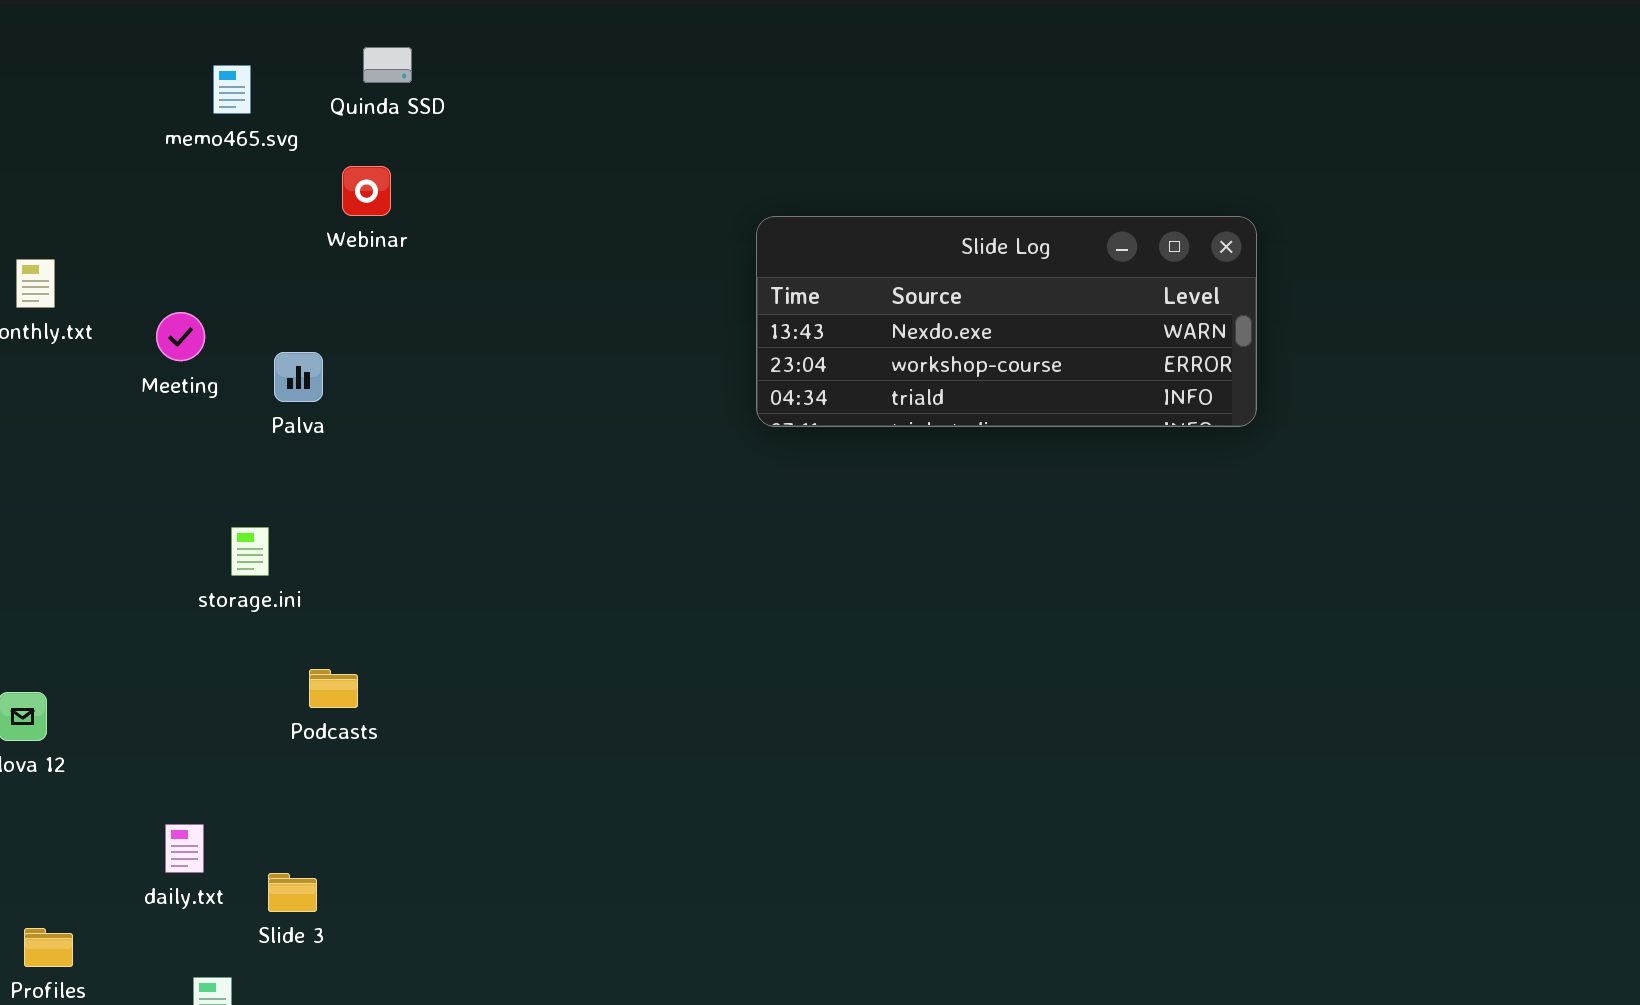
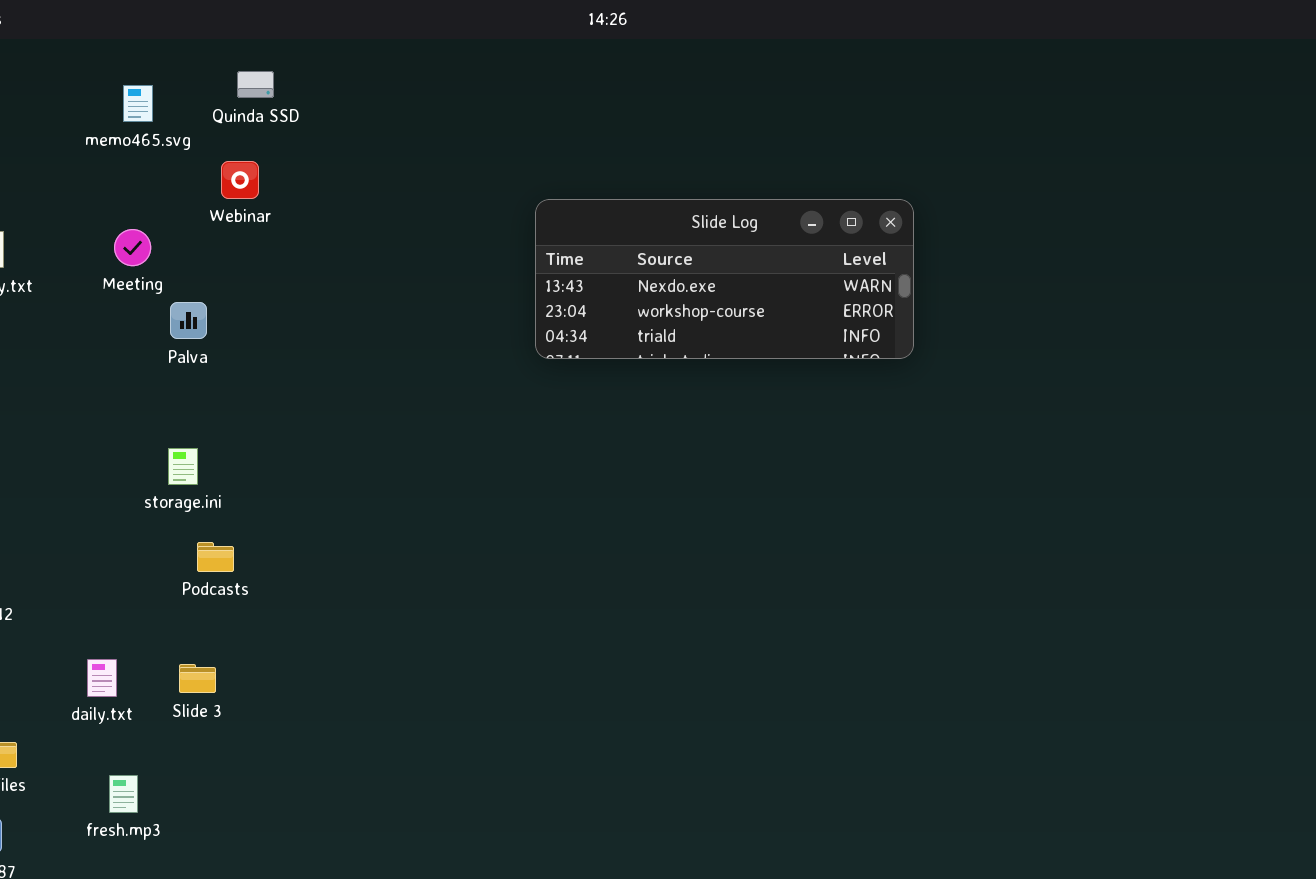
Meeting: [156,312,205,361] -> [114,229,151,266], moved
storage.ini: [231,527,269,576] -> [168,448,198,485], moved
Slide 3: [268,873,317,912] -> [179,664,216,693], moved

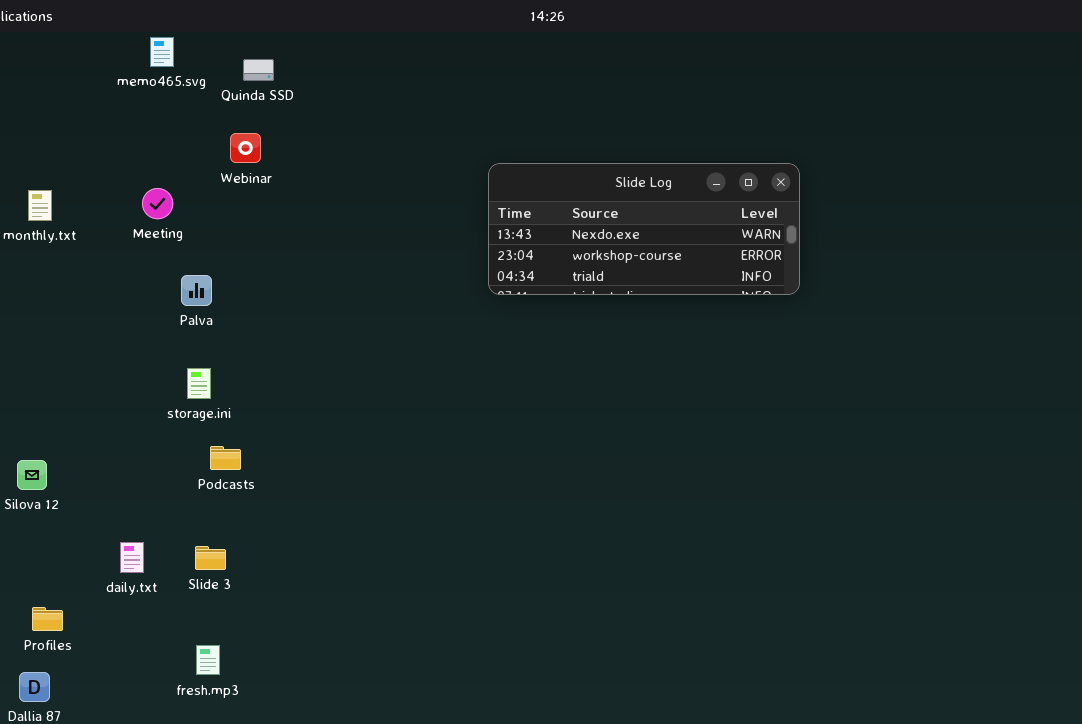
memo465.svg: [123,85,153,122] -> [150,37,174,67], moved
Palva: [170,302,207,339] -> [181,275,212,306], moved
fresh.mp3: [109,775,138,813] -> [196,645,220,675], moved

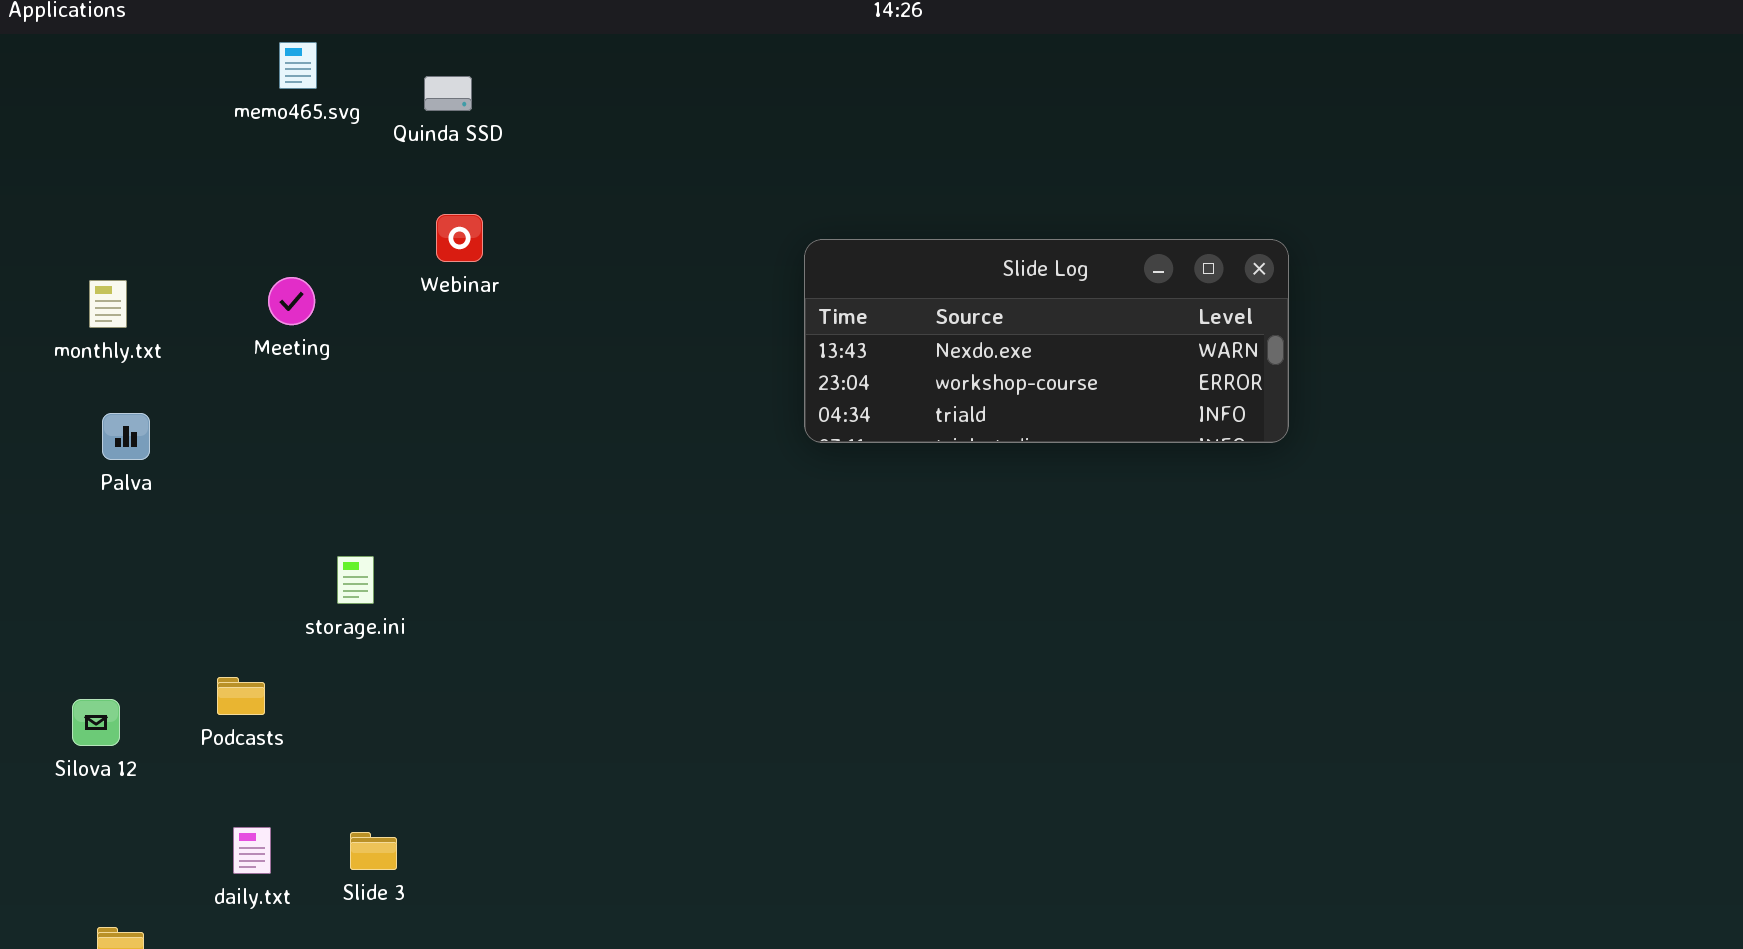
Webinar: [230,133,261,163] -> [436,214,483,262], moved
Palva: [181,275,212,306] -> [102,413,150,460], moved
Podcasts: [210,446,241,470] -> [217,677,265,715], moved

